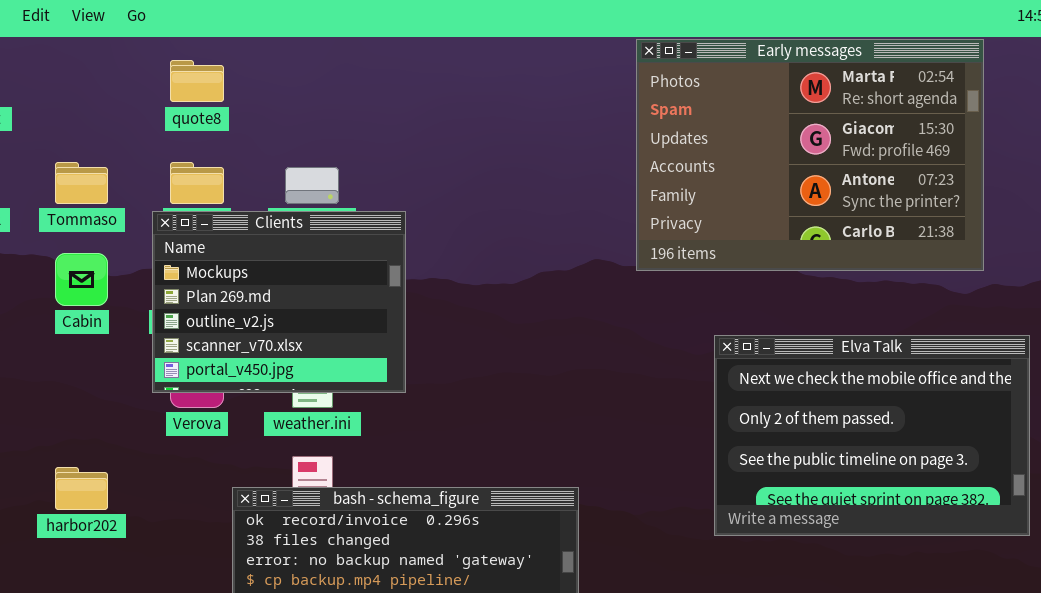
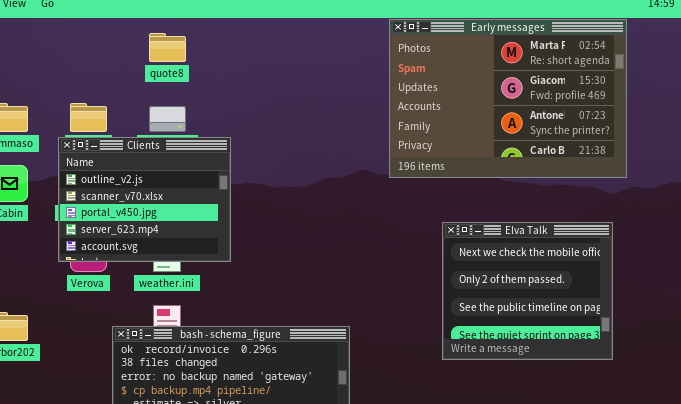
quote8: [170,60,224,102] -> [149,33,186,62], moved
Clients: [152,211,406,393] -> [58,137,231,262], scrolled down 2 rows
Elva Talk: [714,335,1030,536] -> [442,222,613,360], resized

